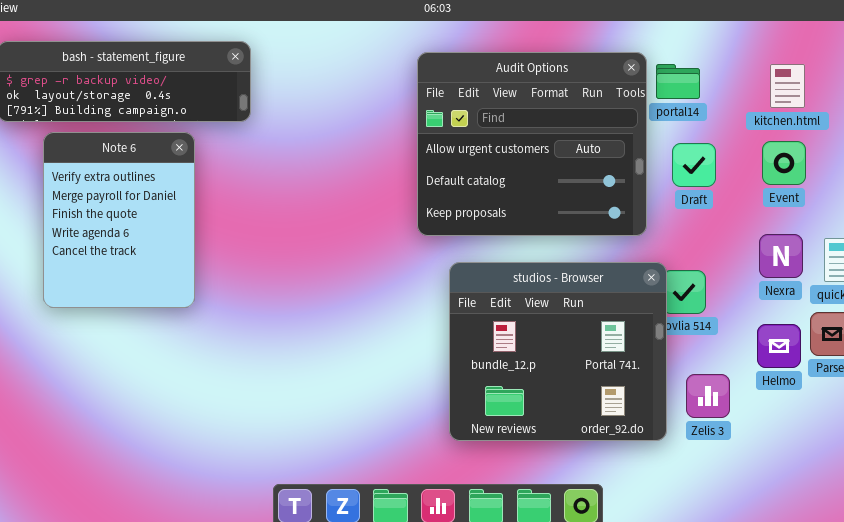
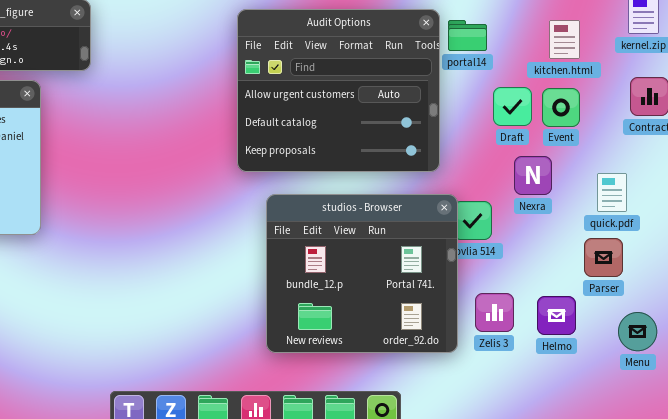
Draft: [672,143,716,187] -> [493,87,532,126], moved
Nexra: [759,234,803,278] -> [514,156,552,195], moved
Helmo: [757,324,801,368] -> [537,296,576,335], moved

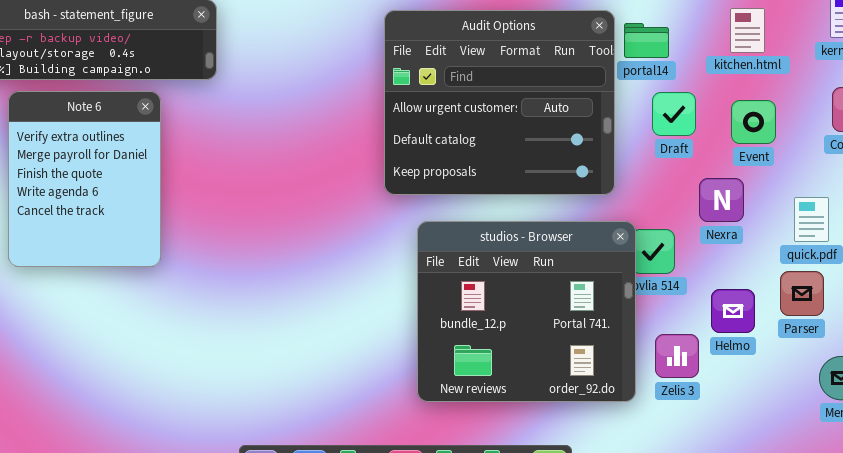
kitchen.html: [549,20,580,59] -> [730,8,765,53], moved
Draft: [493,87,532,126] -> [652,92,696,136], moved
Helmo: [537,296,576,335] -> [711,289,755,333], moved

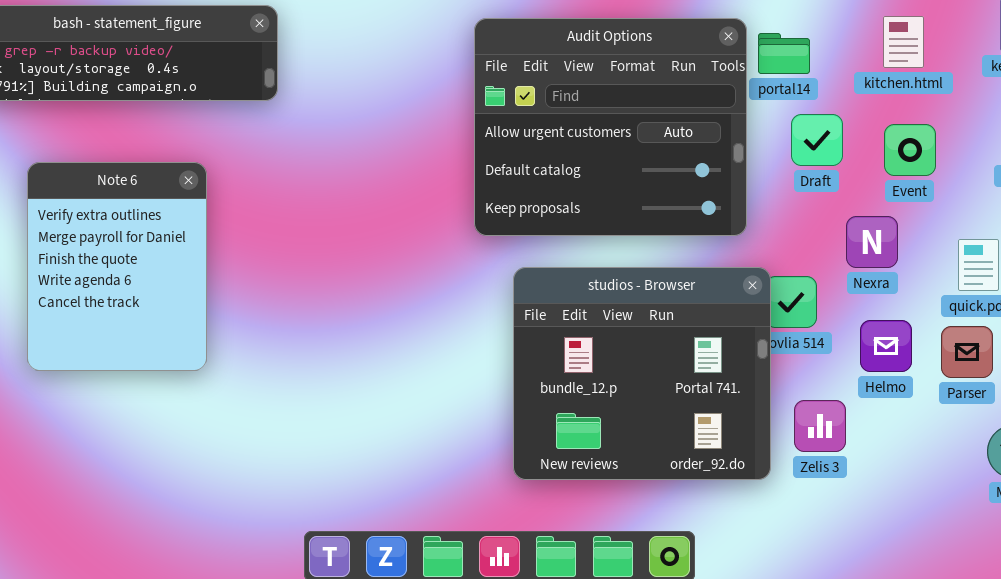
Note 6: [8,91,161,267] -> [27,162,207,371], moved
Helmo: [711,289,755,333] -> [860,320,912,372], moved

